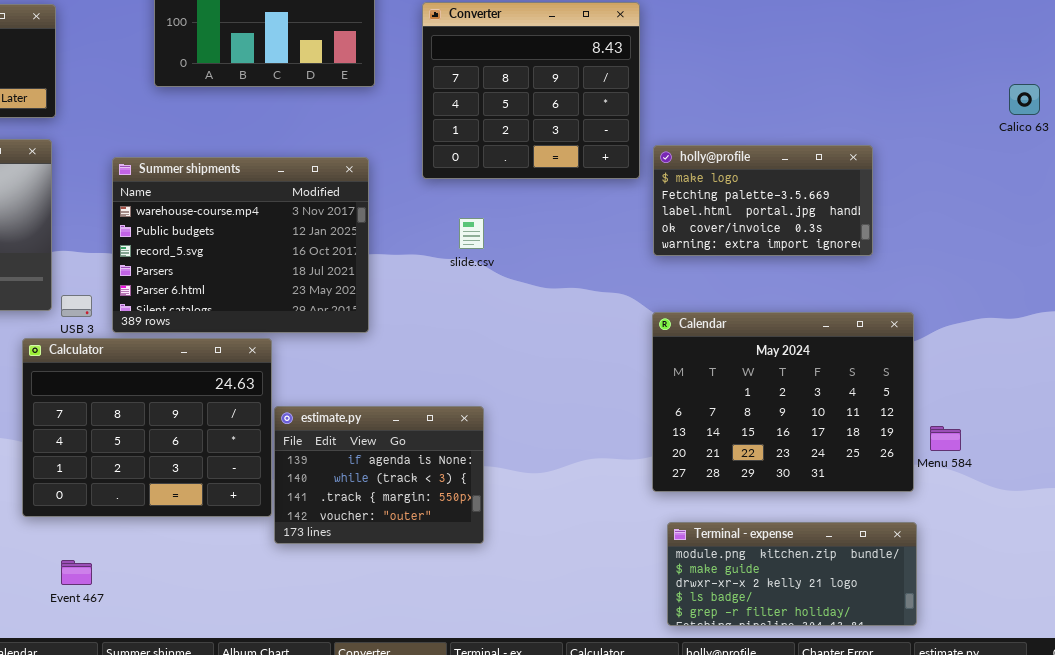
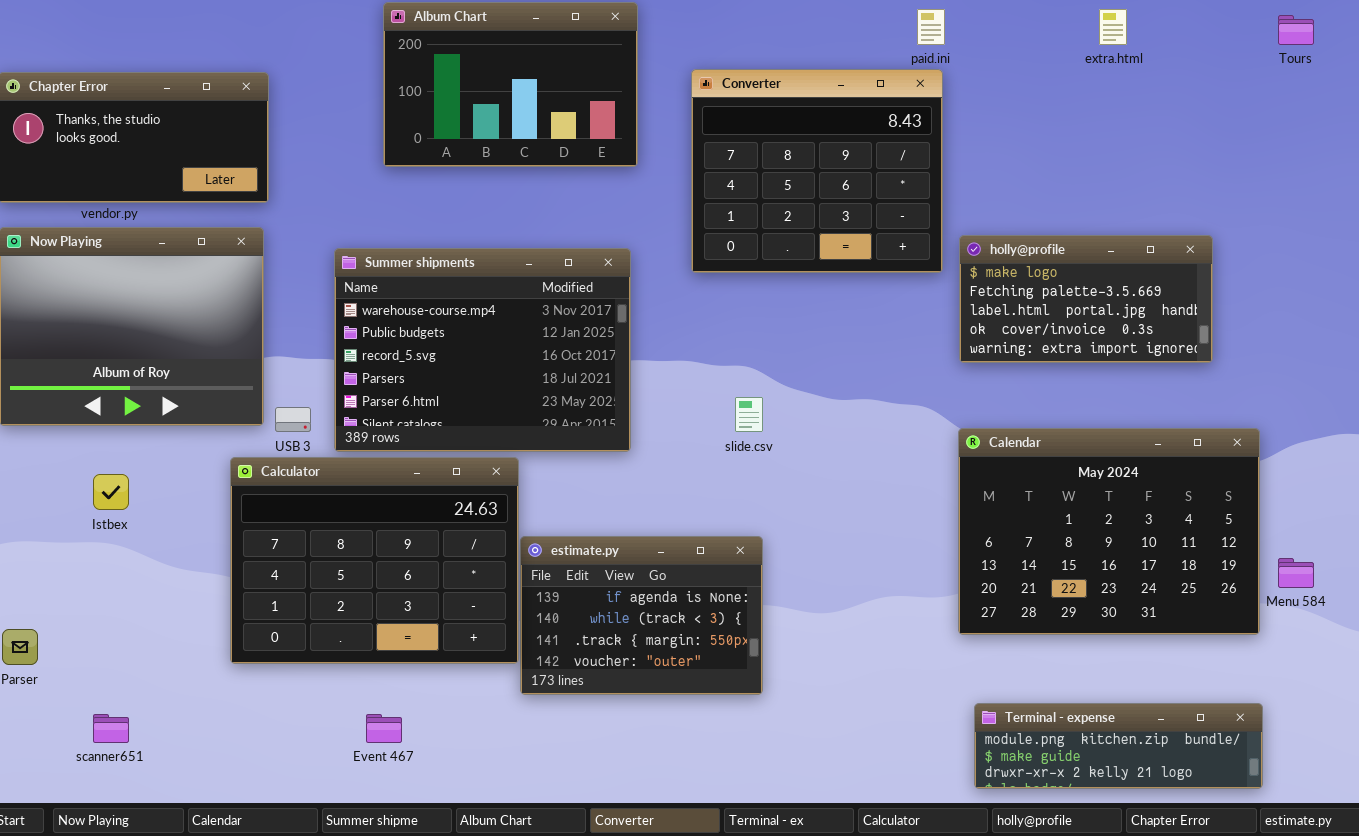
slide.csv: [459,218,484,249] -> [735,397,763,432], moved
Terminal - expense: [667,522,917,626] -> [974,703,1263,789], resized
Event 467: [61,560,92,585] -> [366,714,402,743], moved

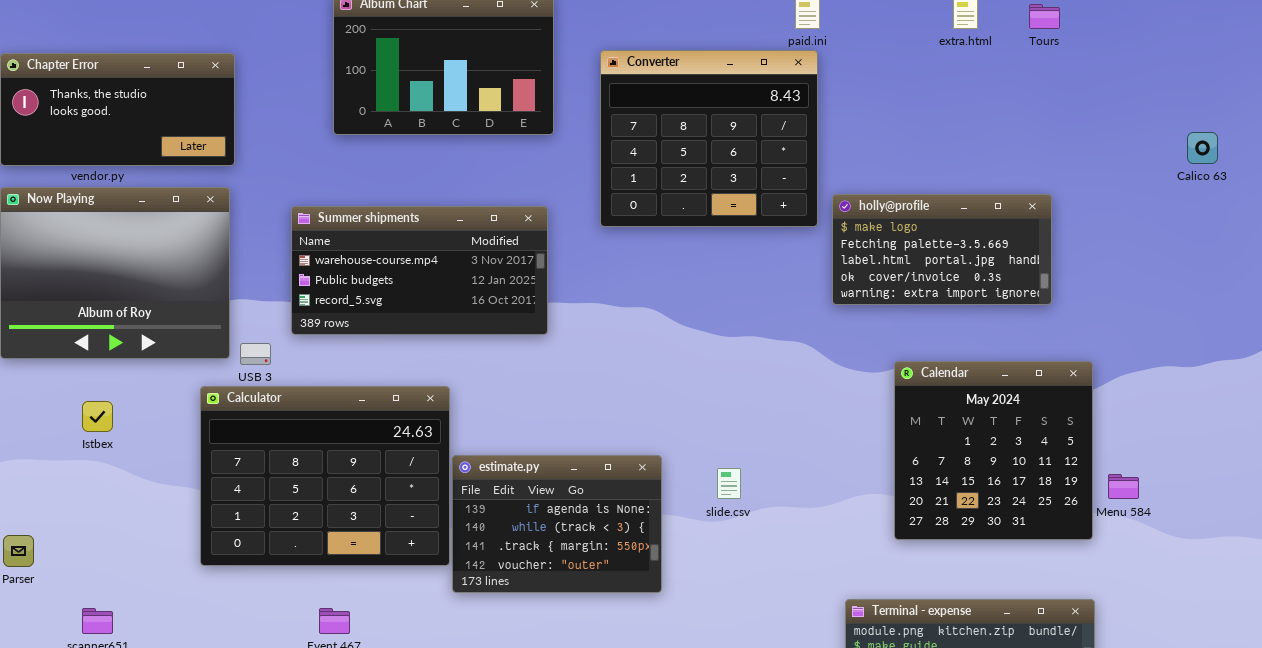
Tours: [1278,15,1314,45] -> [1029,4,1060,29], moved
Summer shipments: [334,248,631,452] -> [291,206,548,335], resized
slide.csv: [735,397,763,432] -> [717,468,741,499], moved
Calendar: [958,428,1260,635] -> [894,361,1093,540], resized

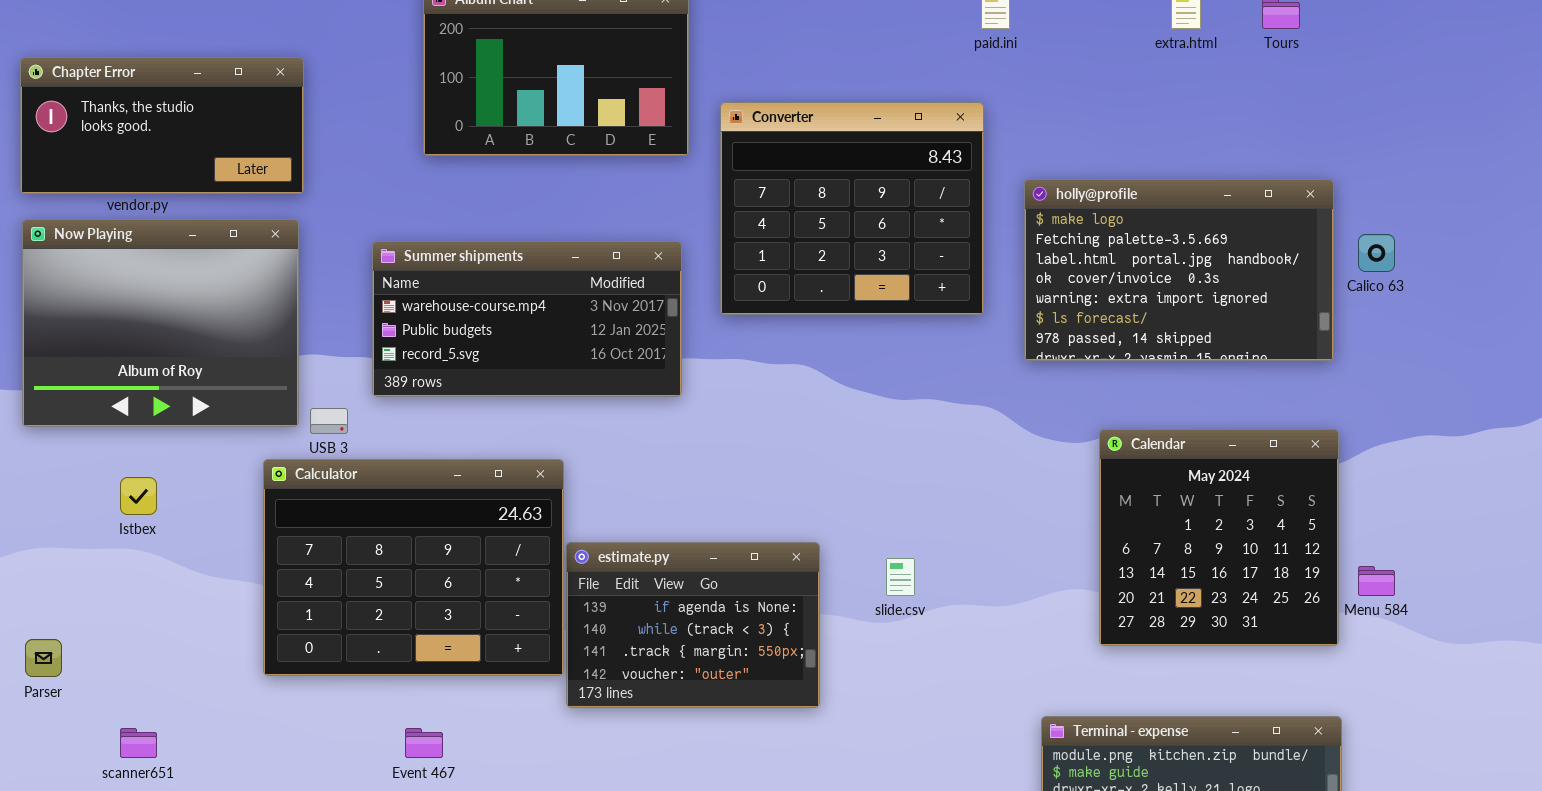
Converter: [600,50,818,227] -> [720,102,984,315], moved
Calico 63: [1187,132,1218,164] -> [1358,234,1395,272], moved
holly@profile: [832,194,1052,305] -> [1024,179,1334,361], resized

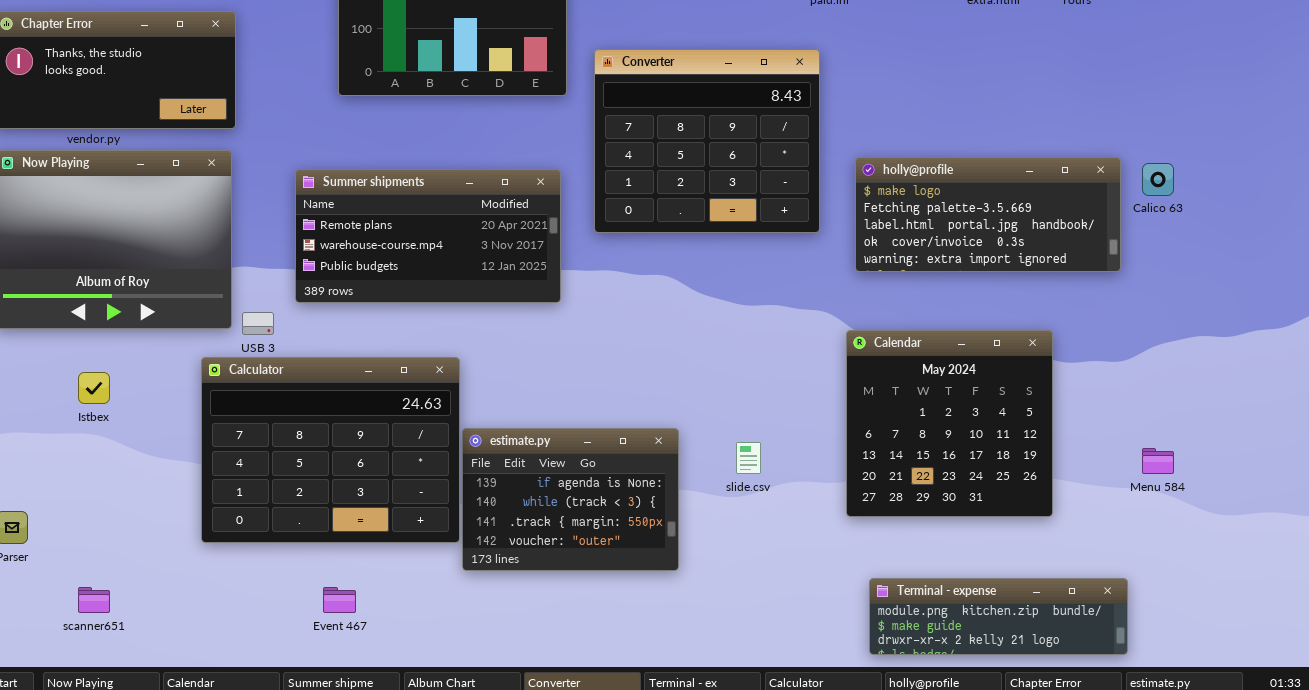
holly@profile: [1024,179,1334,361] -> [855,157,1121,272], resized
Summer shipments: [372,241,682,397] -> [295,169,561,303], scrolled up 1 row
Calendar: [1099,429,1339,646] -> [846,330,1053,517], moved

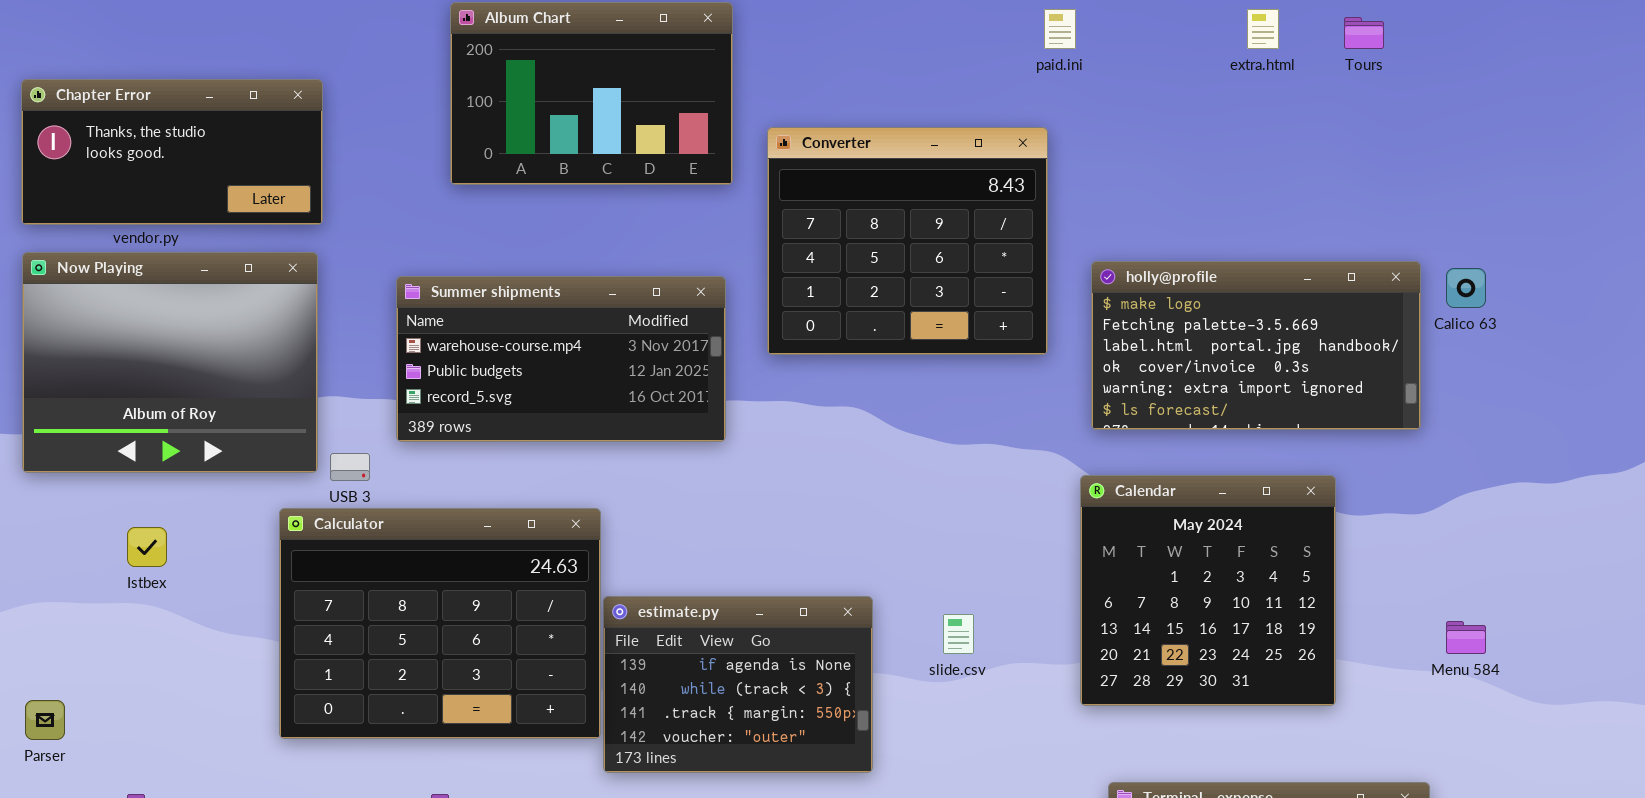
holly@profile: [855,157,1121,272] -> [1091,261,1421,430], resized
Summer shipments: [295,169,561,303] -> [396,276,726,442], scrolled down 1 row

